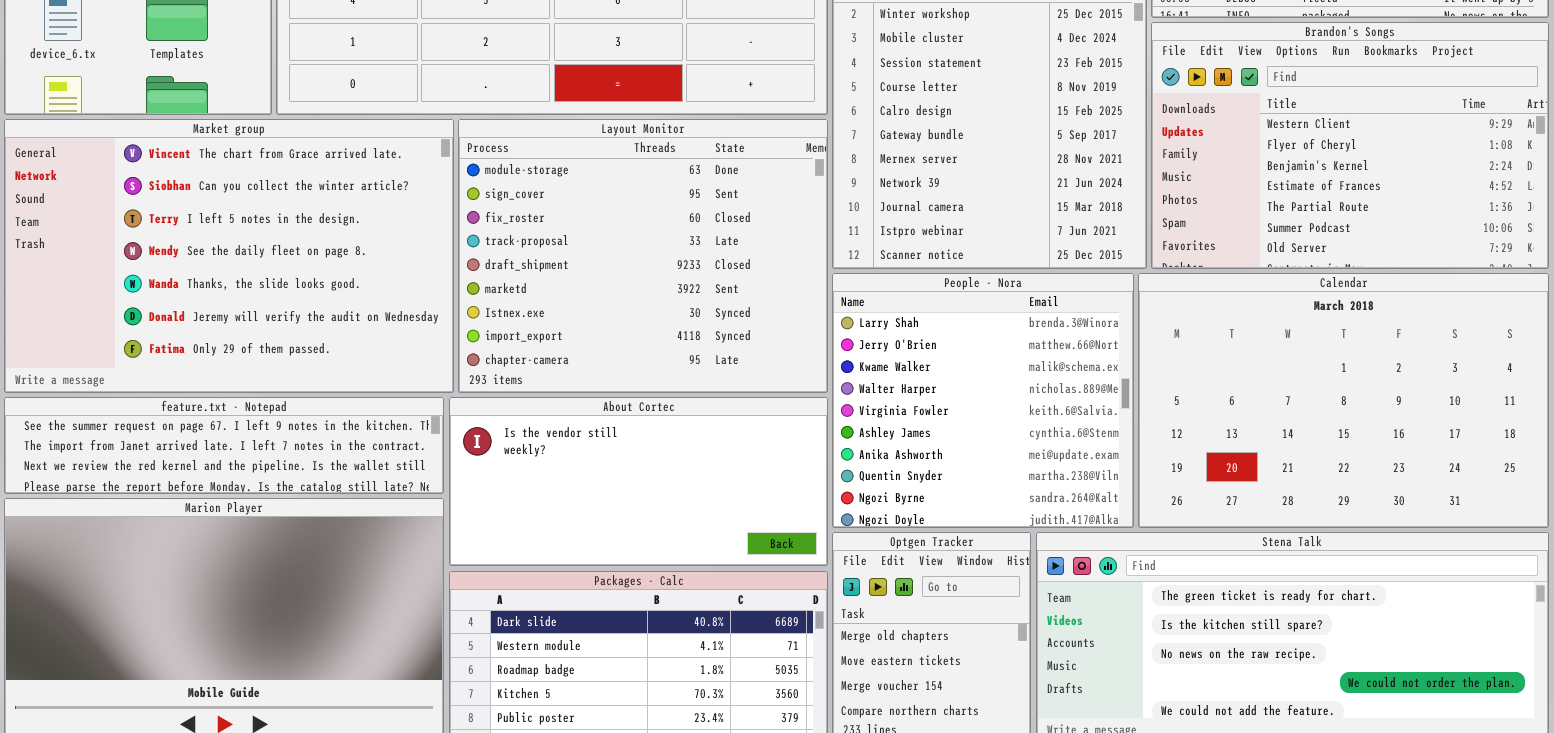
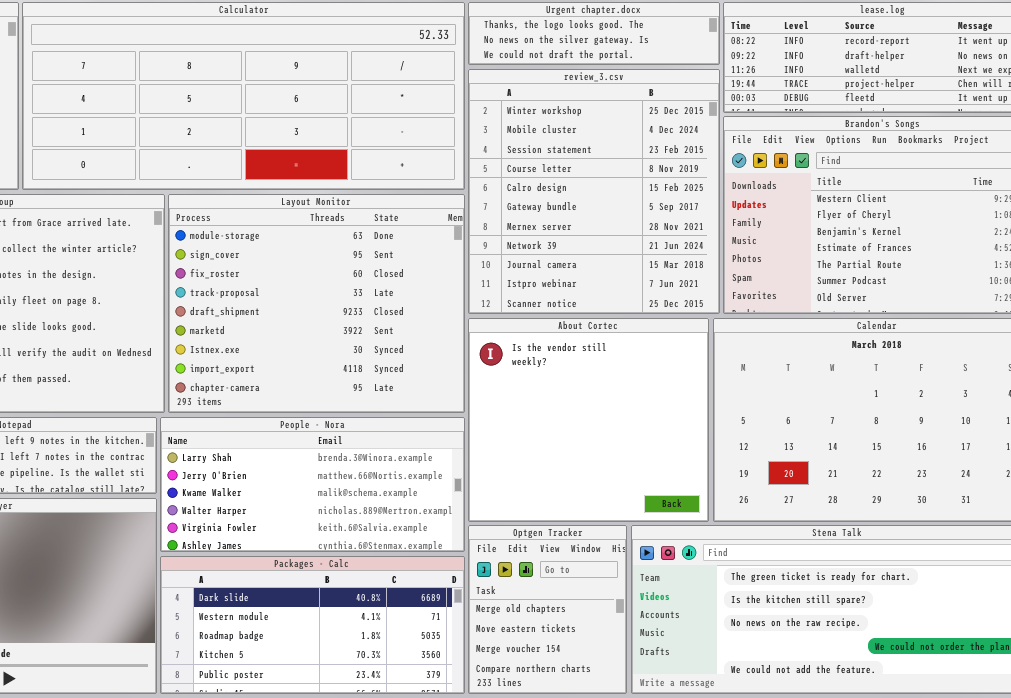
People - Nora: [832,273,1134,528] -> [160,417,465,552], moved, resized
About Cortec: [449,397,828,566] -> [468,318,709,522], moved, resized

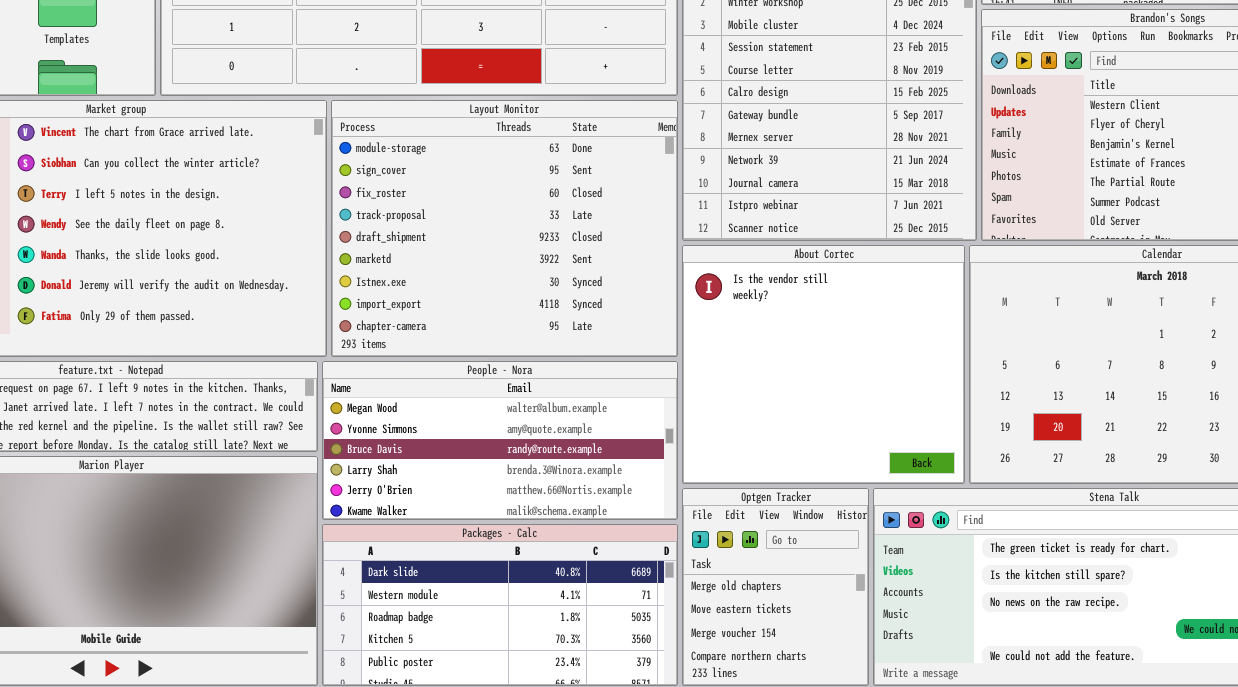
People - Nora: [160,417,465,552] -> [322,361,678,520], scrolled up 3 rows

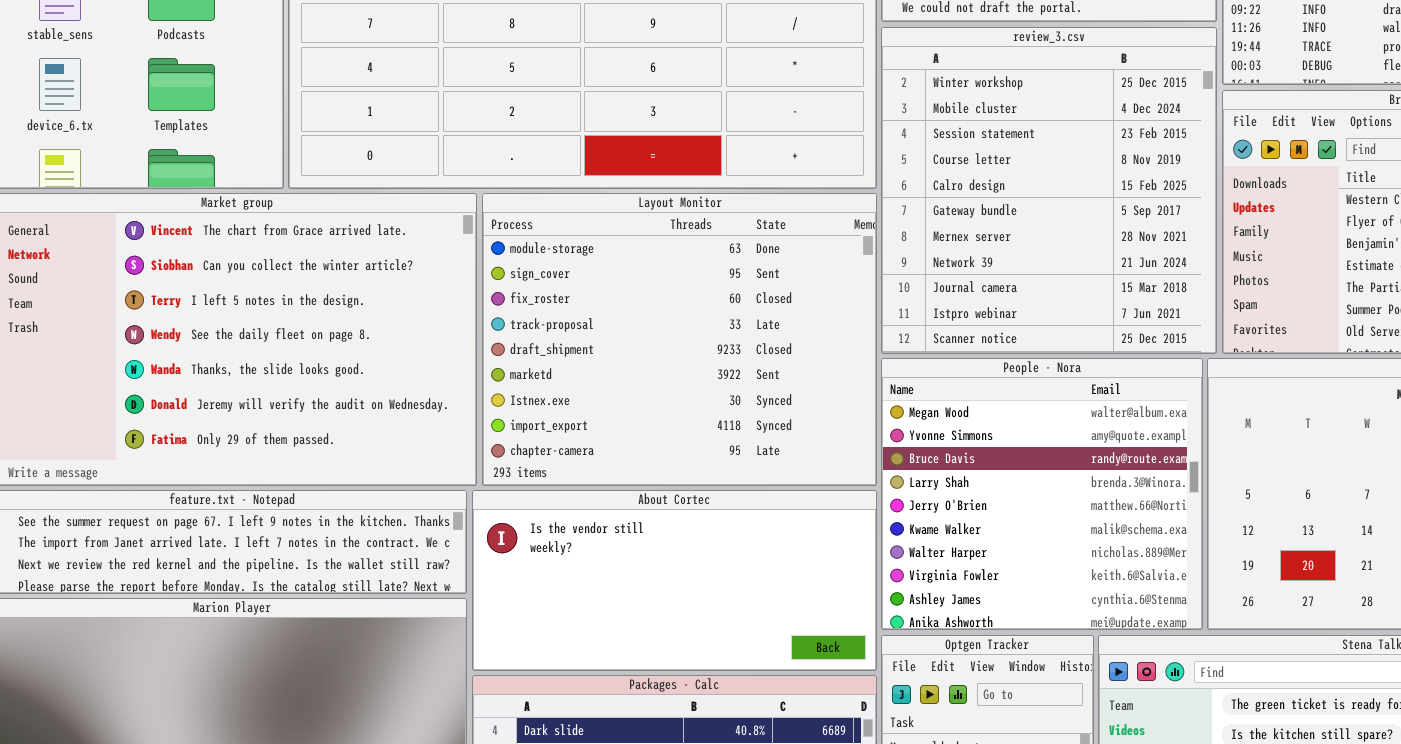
About Cortec: [682,245,965,484] -> [472,490,877,671], moved, resized
People - Nora: [322,361,678,520] -> [881,358,1203,630], moved, resized

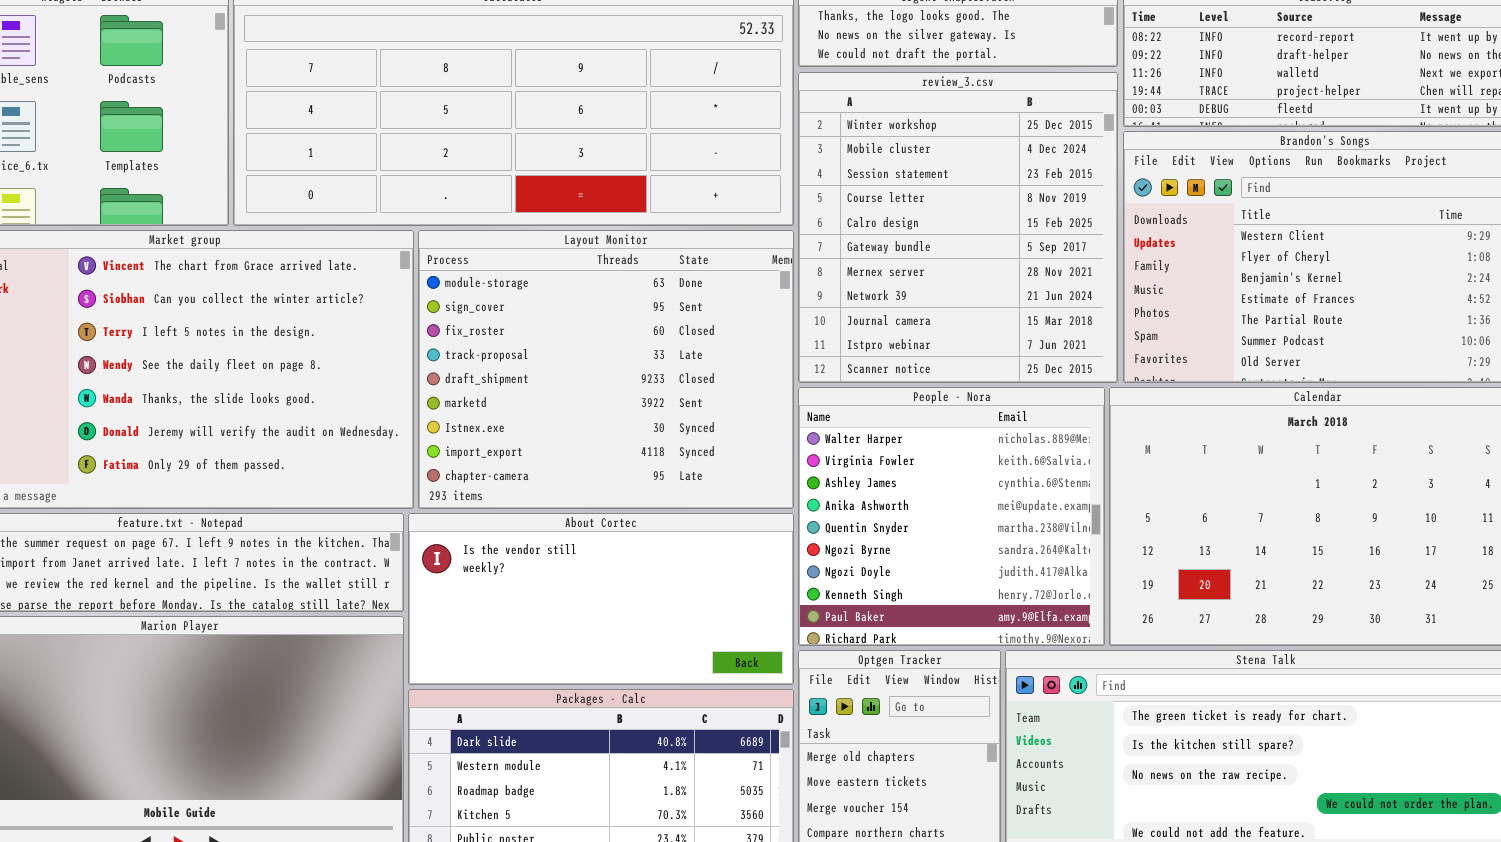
People - Nora: [881,358,1203,630] -> [798,387,1105,646], scrolled down 6 rows

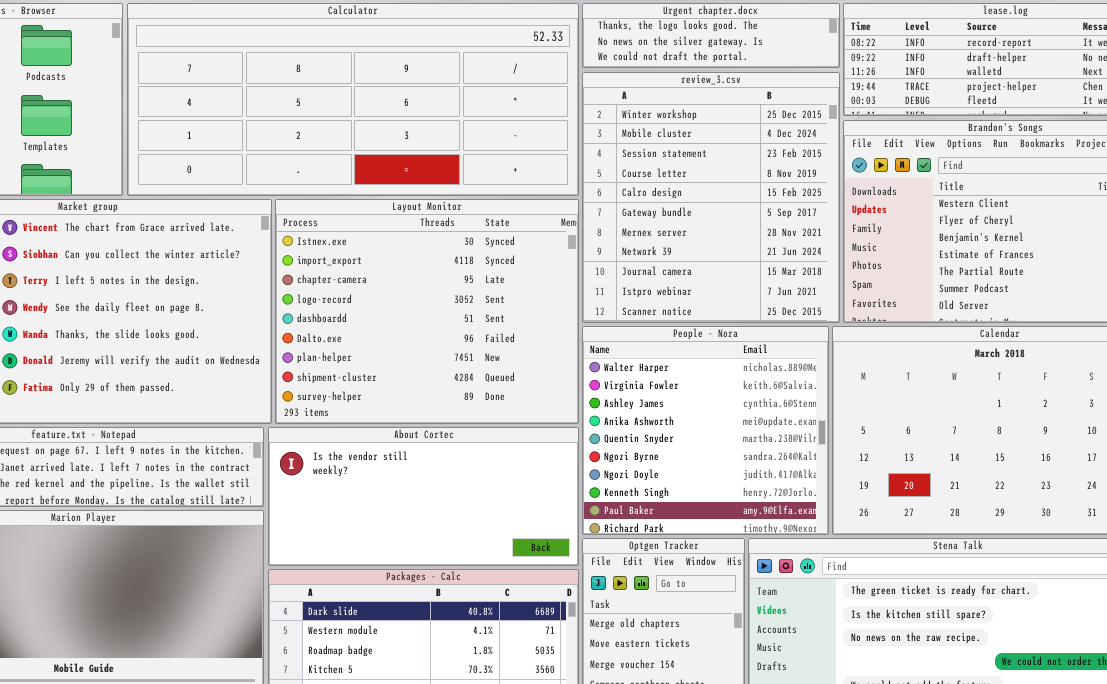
Layout Monitor: [418,230,794,509] -> [275,199,579,424], scrolled down 6 rows

